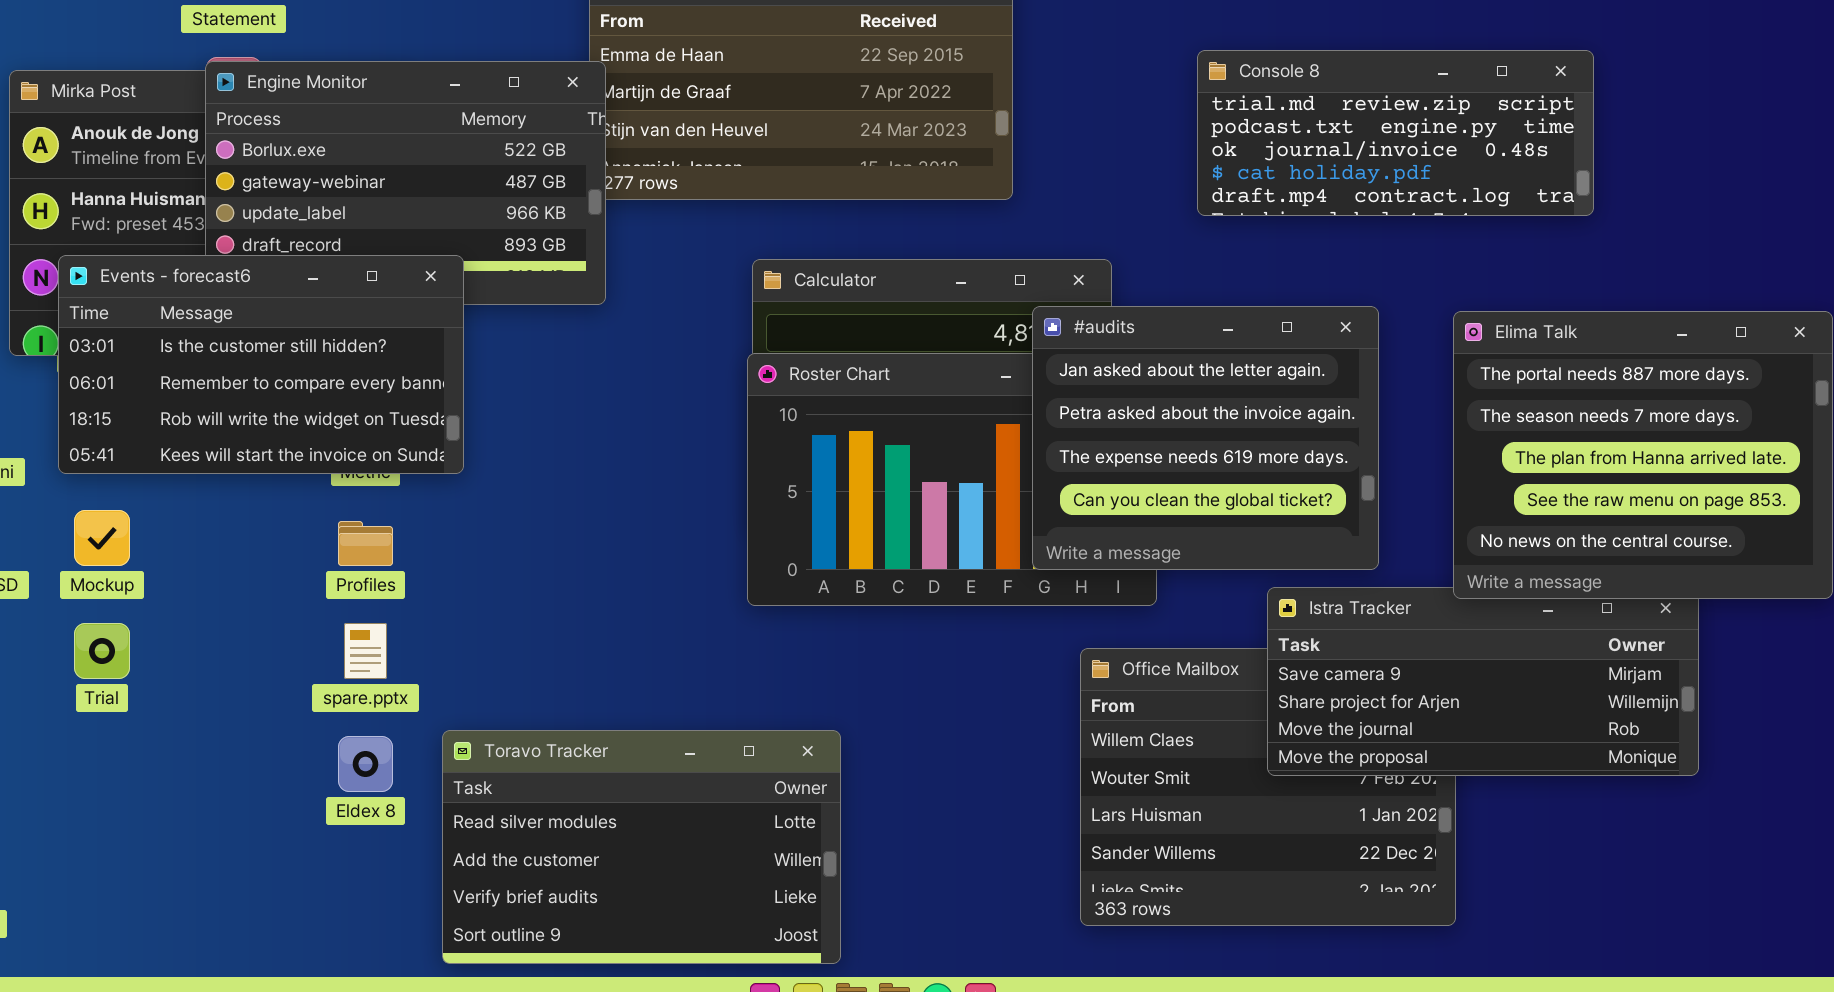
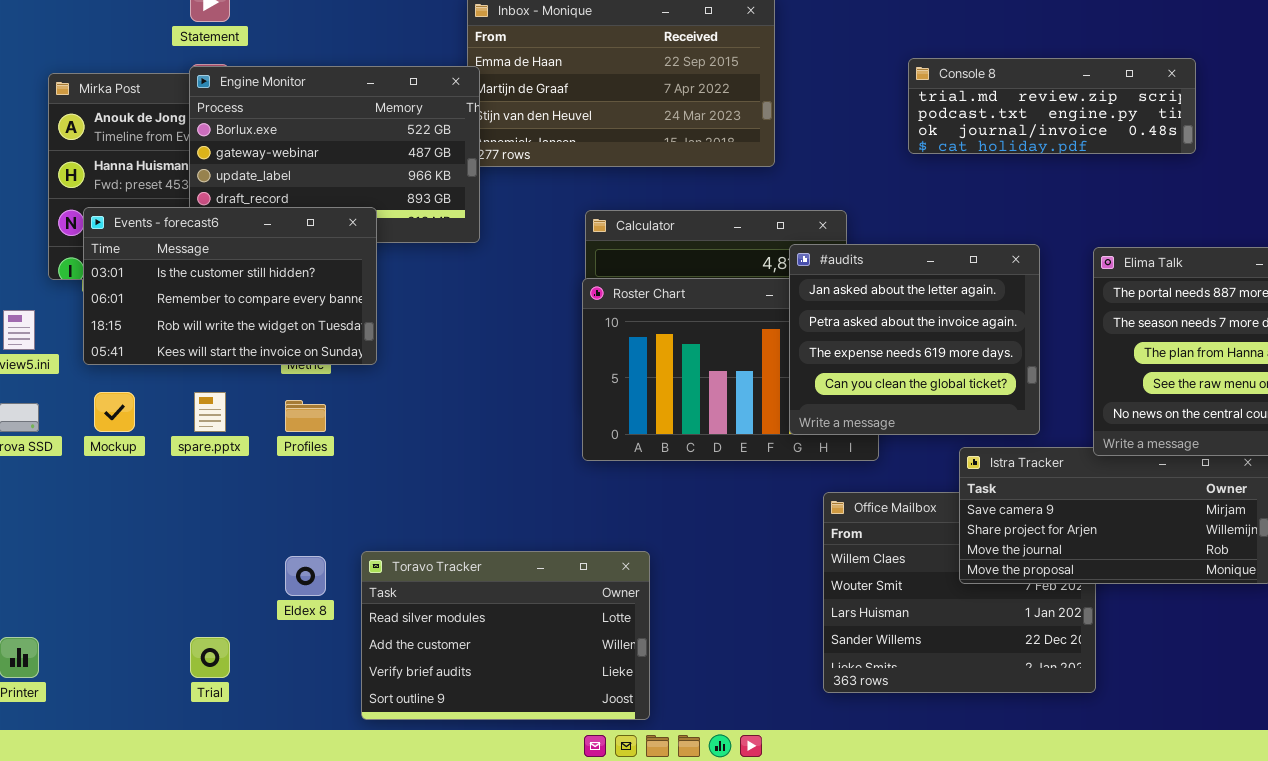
Console 8: [1197,50,1594,216] -> [908,58,1196,154], resized
Trial: [74,623,130,679] -> [190,637,230,678], moved
spare.pptx: [344,623,387,679] -> [194,392,226,432], moved

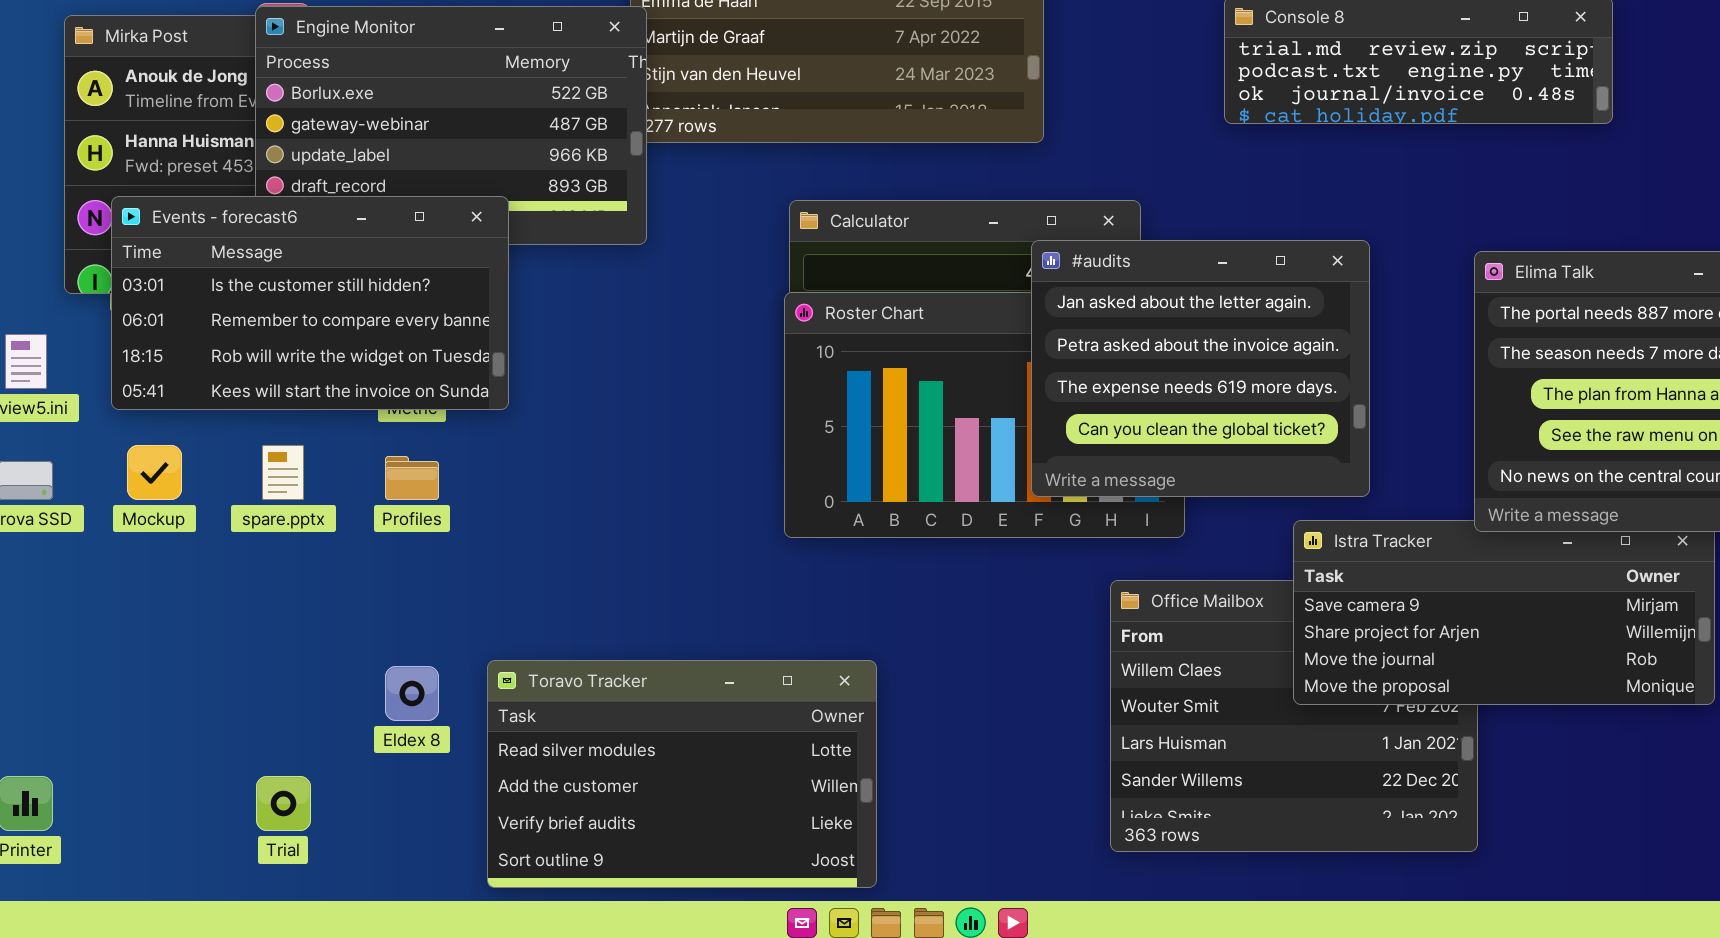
#audits: [789,244,1040,435] -> [1031,240,1370,497], moved

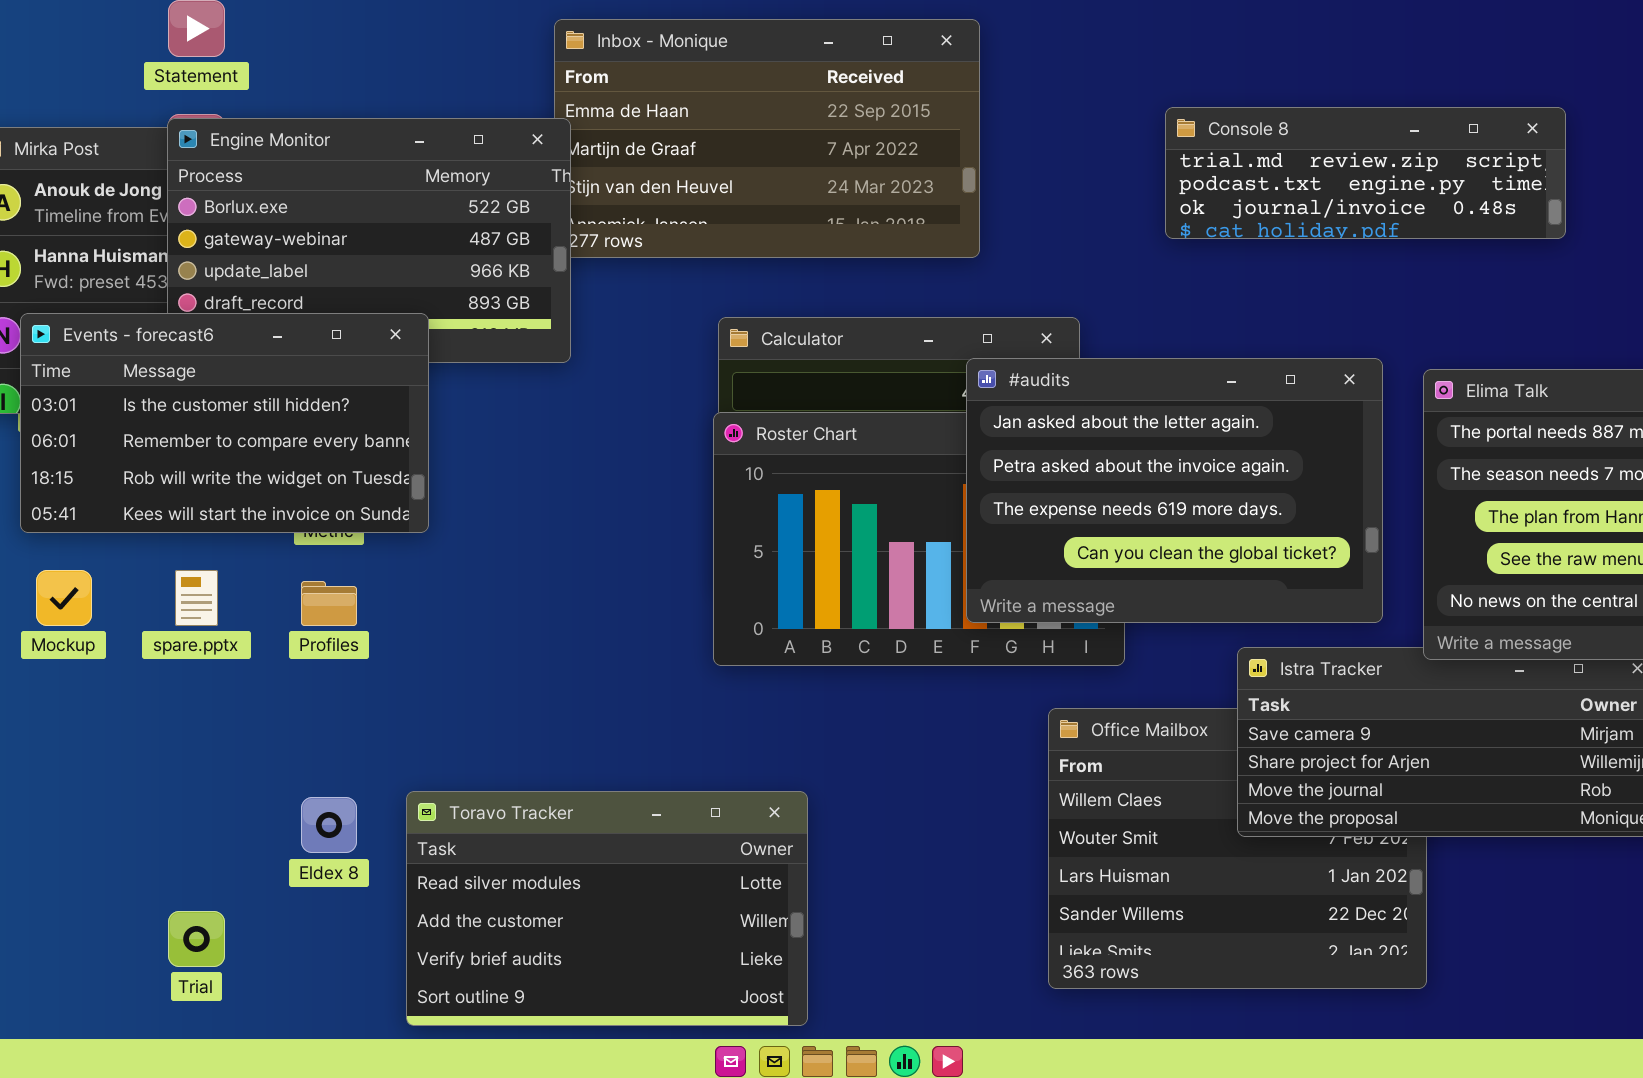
#audits: [1031,240,1370,497] -> [966,358,1383,623], resized

